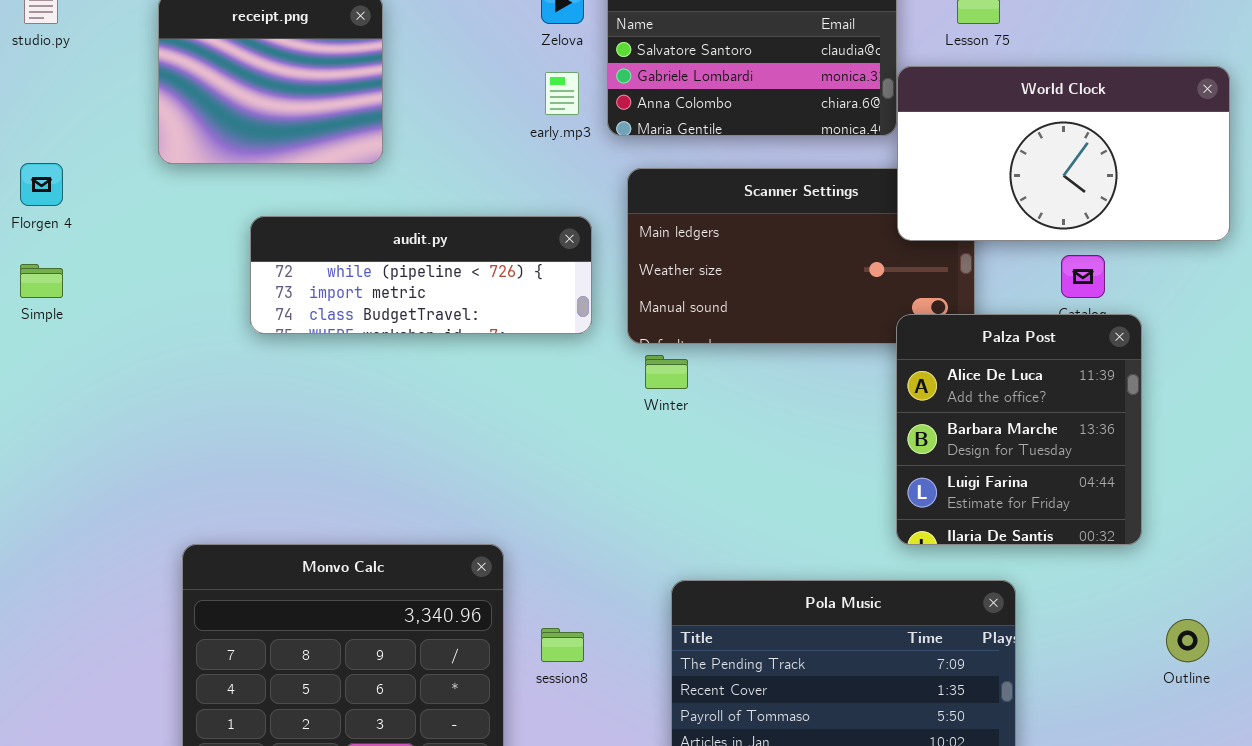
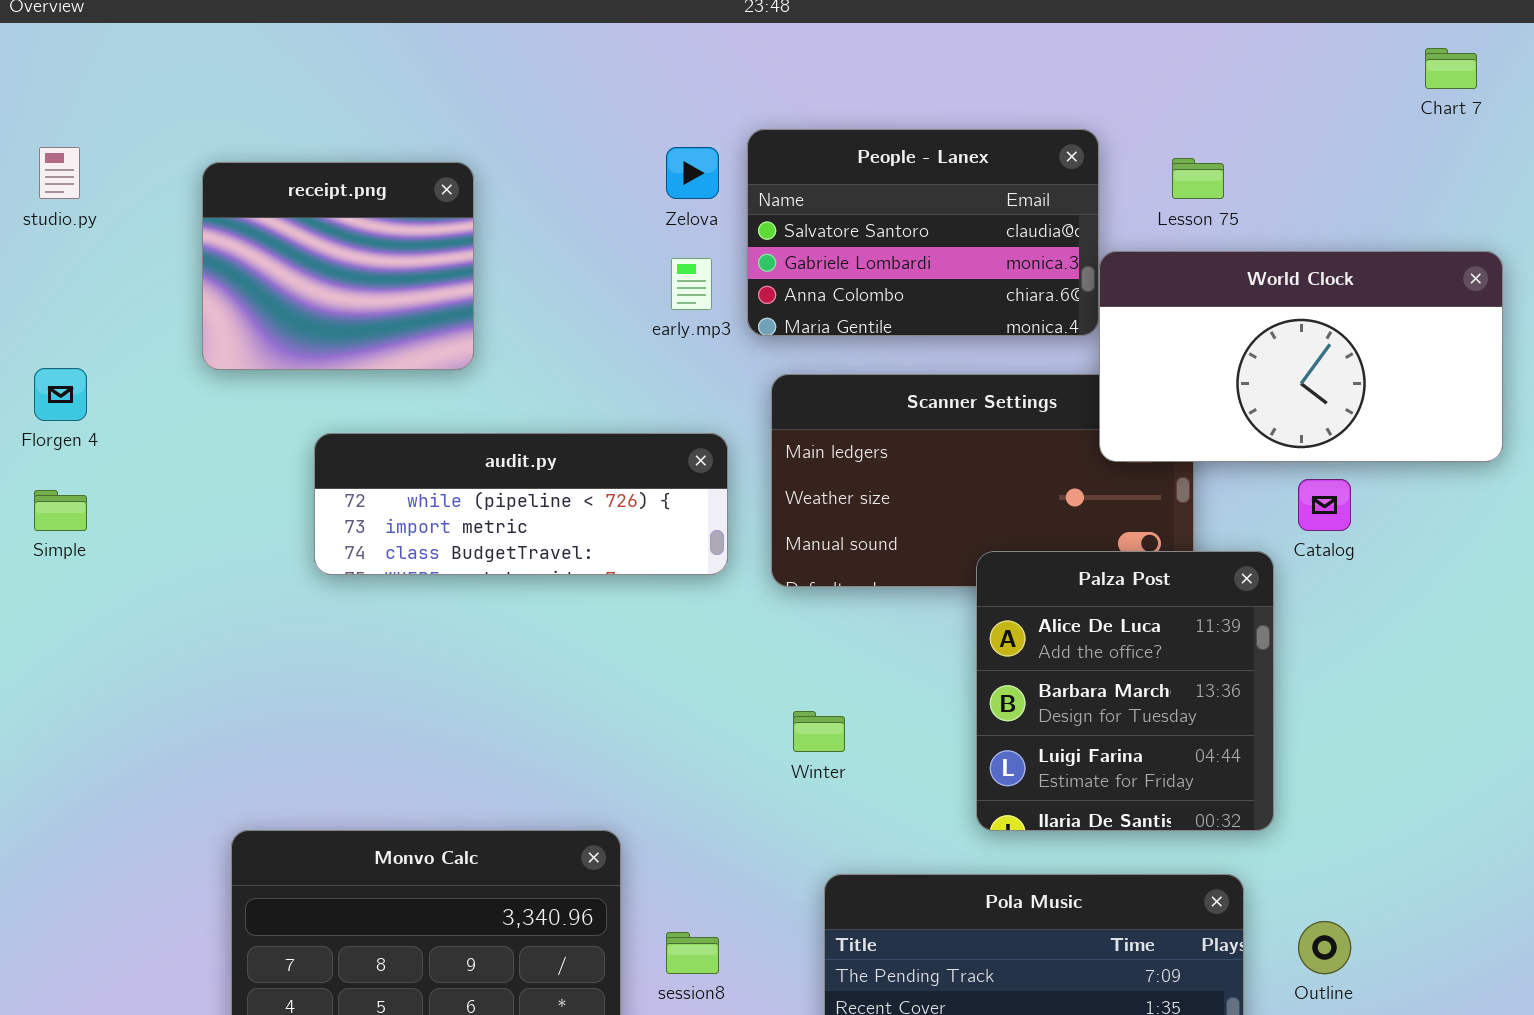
Palza Post: [896,314,1142,545] -> [976,551,1274,831], moved
Winter: [645,355,688,389] -> [793,711,845,752], moved
Outline: [1166,619,1209,662] -> [1298,921,1351,974], moved

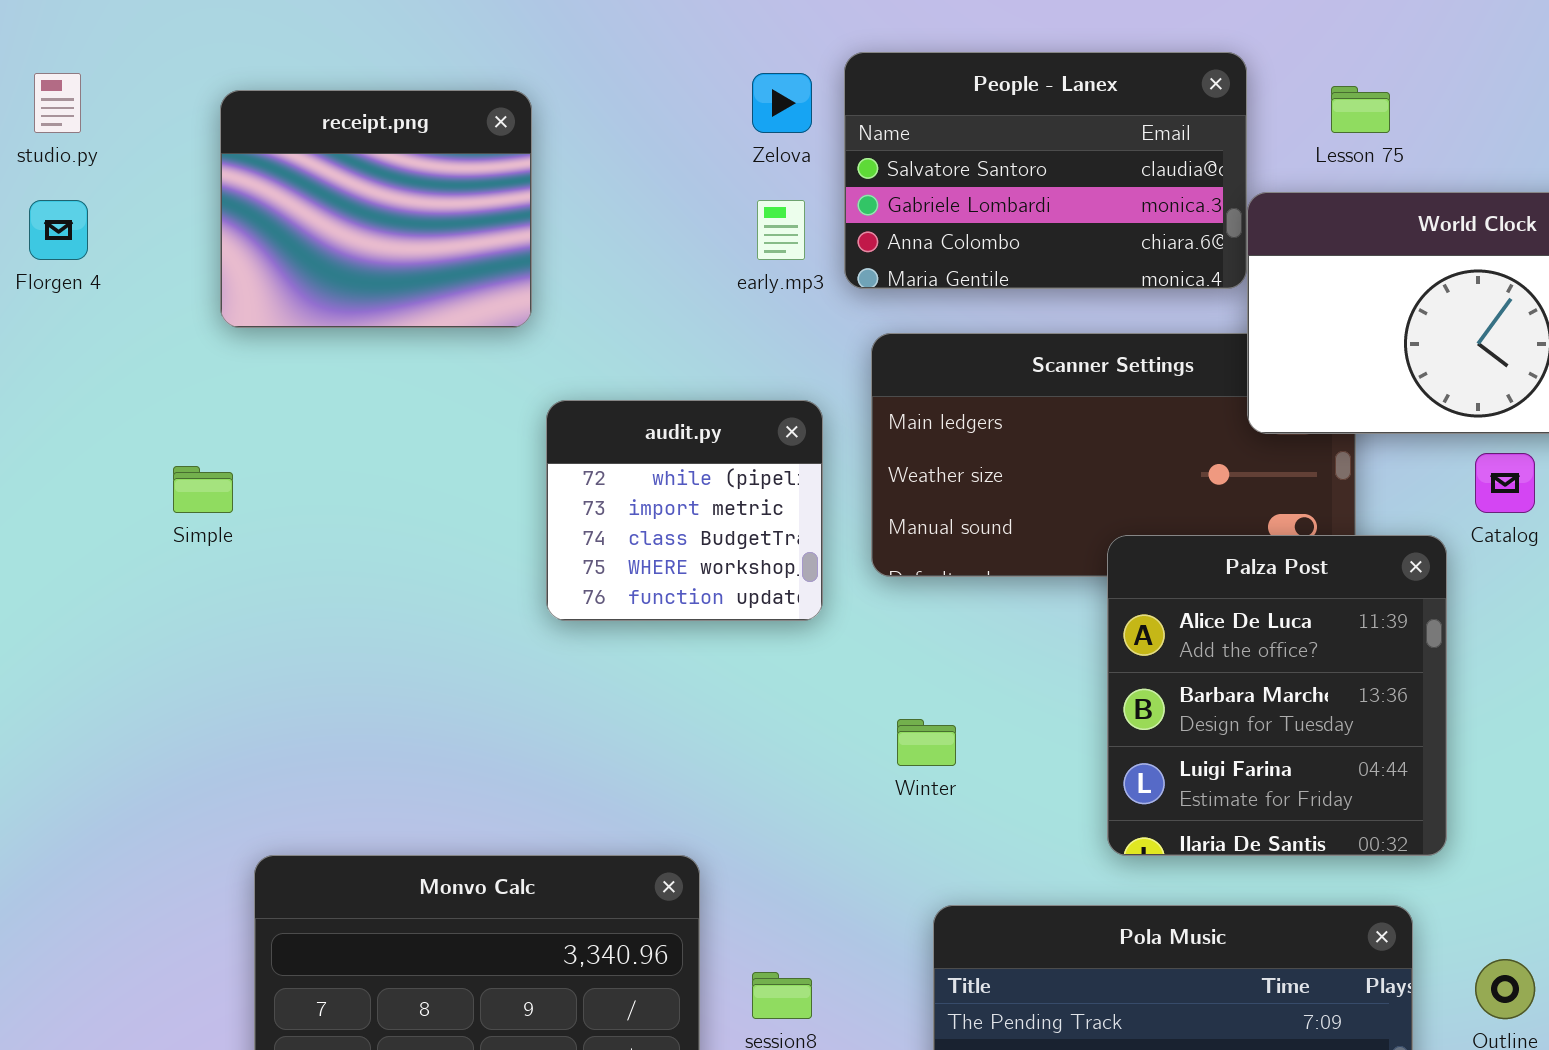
Florgen 4: [34,368,87,421] -> [29,200,88,260], moved
audit.py: [314,433,728,575] -> [546,400,823,621], resized
Simple: [34,490,87,531] -> [173,466,233,513], moved

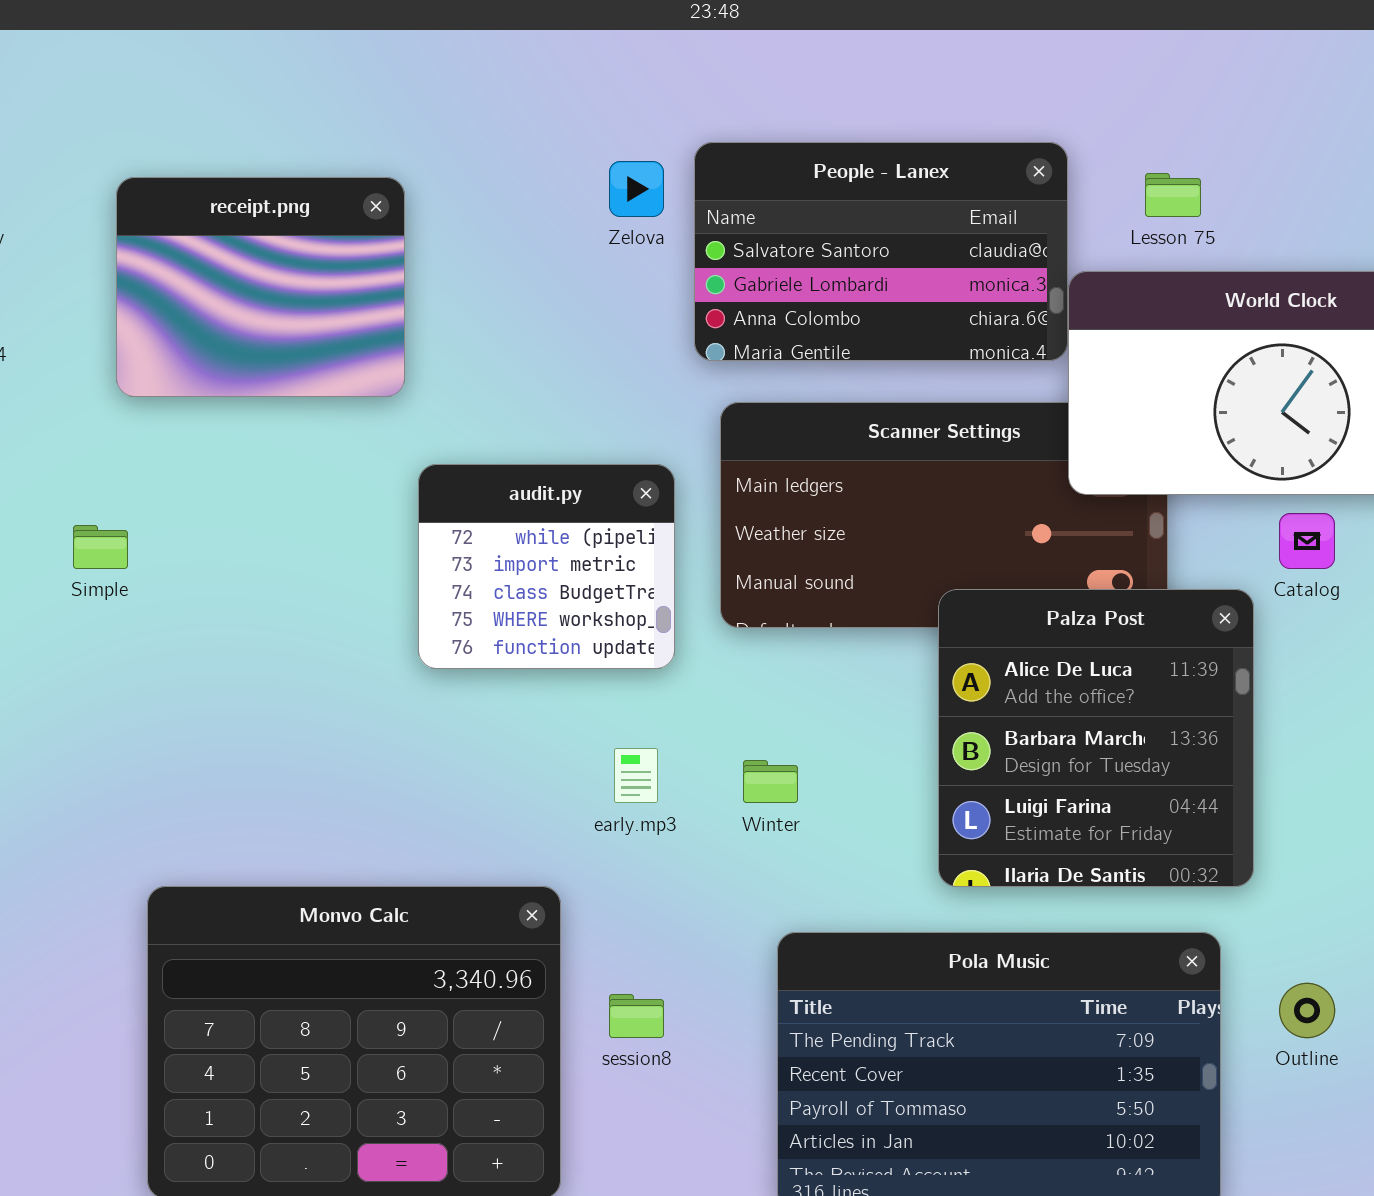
early.mp3: [757,200,805,260] -> [614,748,658,803], moved

